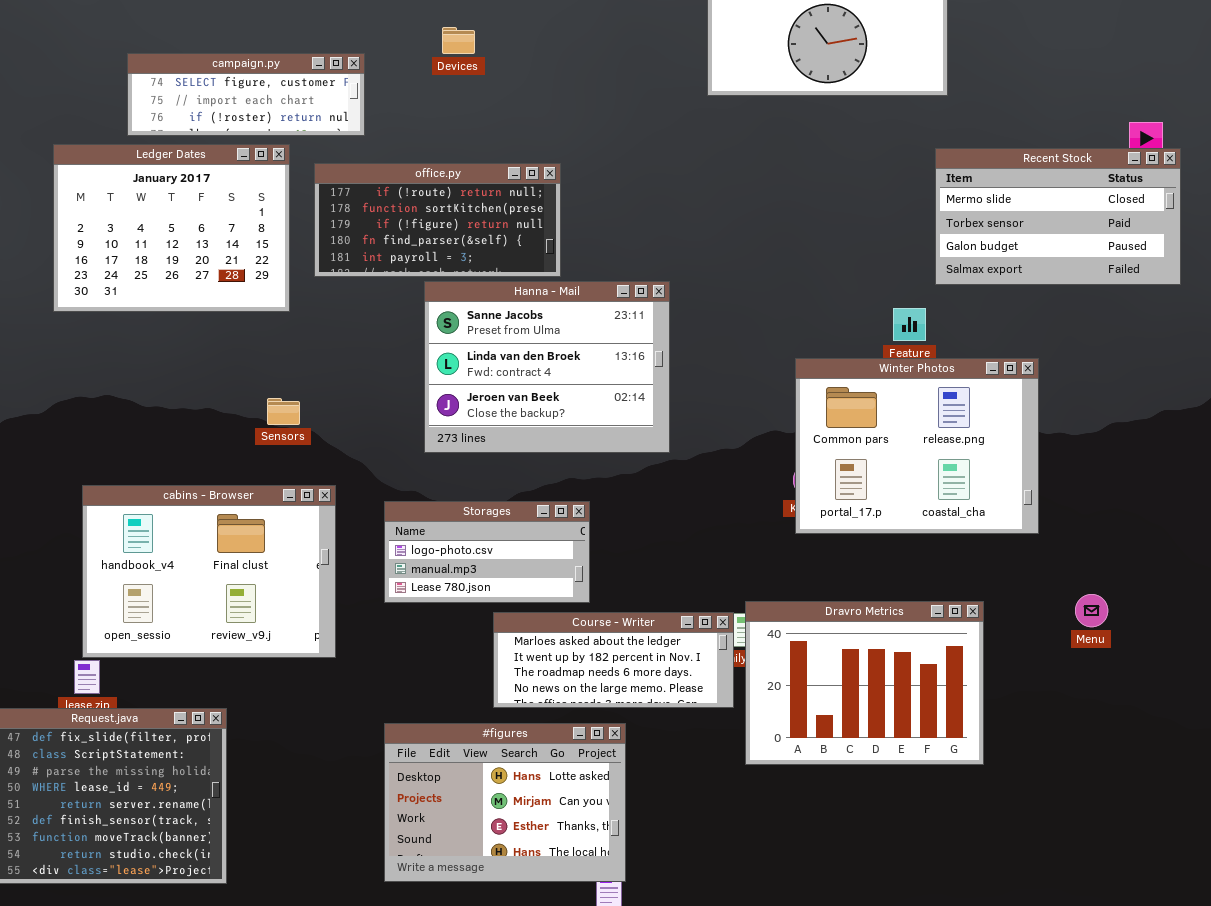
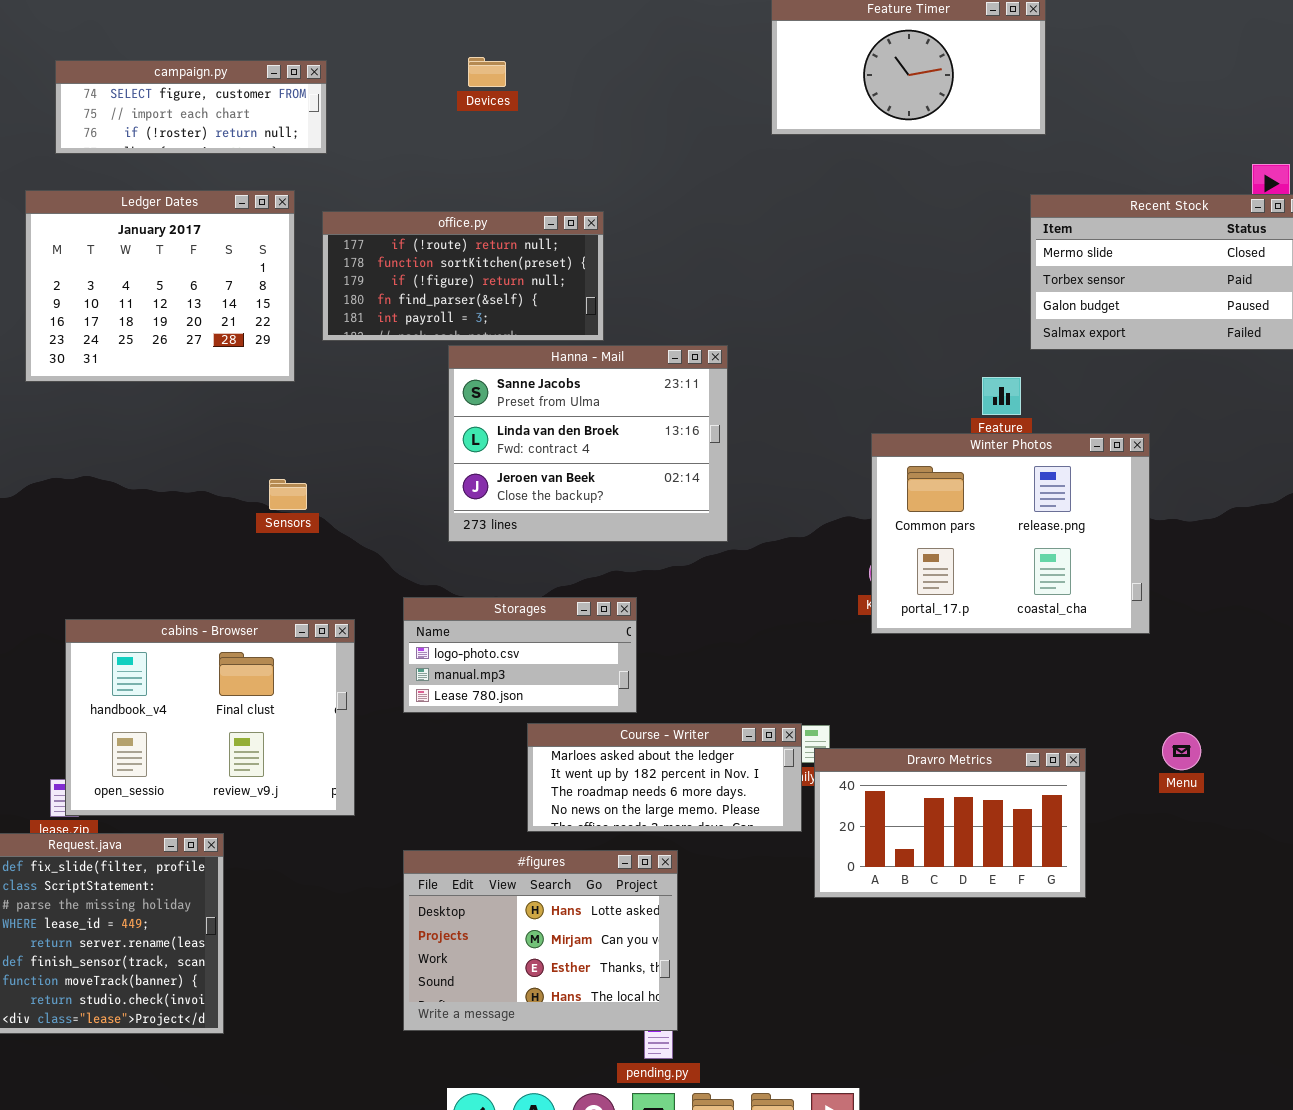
campaign.py: [127,53,365,136] -> [55,60,327,154], moved
cabins - Browser: [82,485,336,658] -> [65,619,355,816], moved
Menu: [1075,594,1108,627] -> [1162,732,1201,770], moved
Dravro Metrics: [745,601,984,765] -> [814,748,1086,898], resized

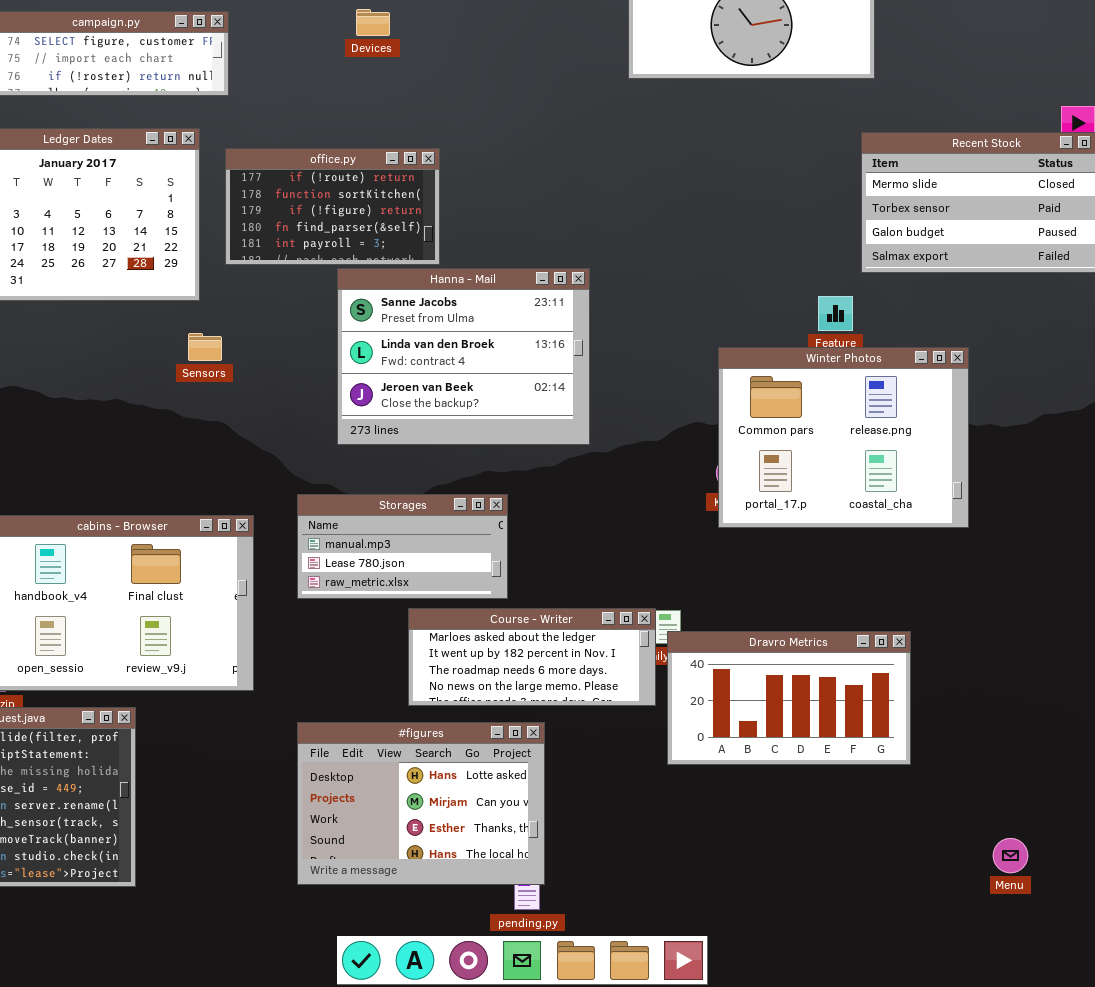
office.py: [322,211,604,341] -> [225,148,440,265], resized
Sensors: [269,479,307,510] -> [188,333,222,361], moved
Storages: [403,597,637,713] -> [297,494,508,599], scrolled down 1 row
Menu: [1162,732,1201,770] -> [993,838,1028,873], moved

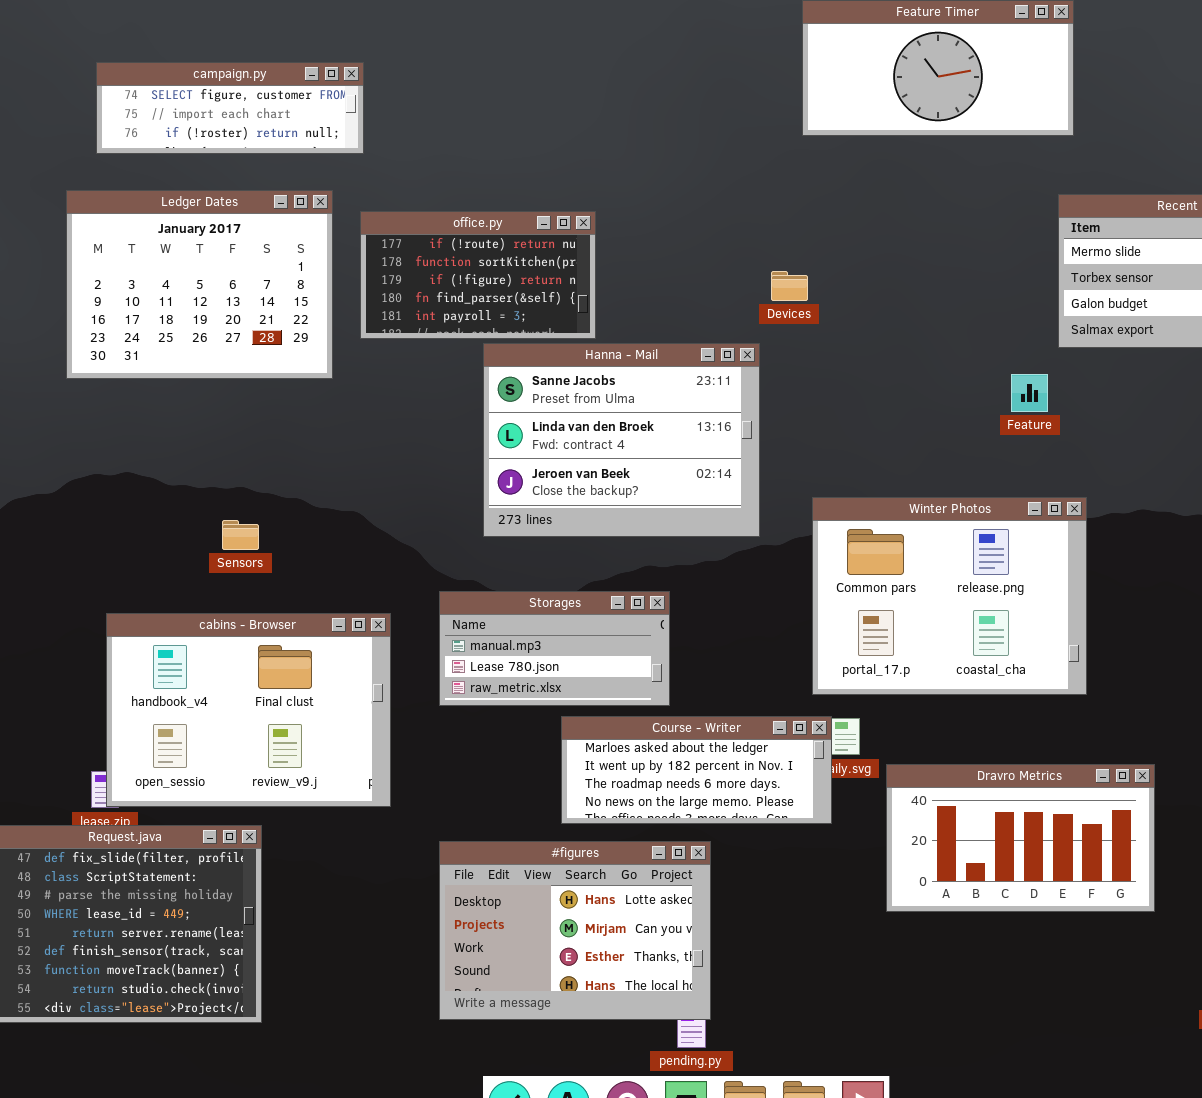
Devices: [356,9,390,36] -> [771,271,808,301], moved
Sensors: [188,333,222,361] -> [222,520,259,550], moved
Winter Photos: [718,347,969,528] -> [812,497,1087,695], moved
Dravro Metrics: [667,631,911,765] -> [886,764,1155,912], moved

